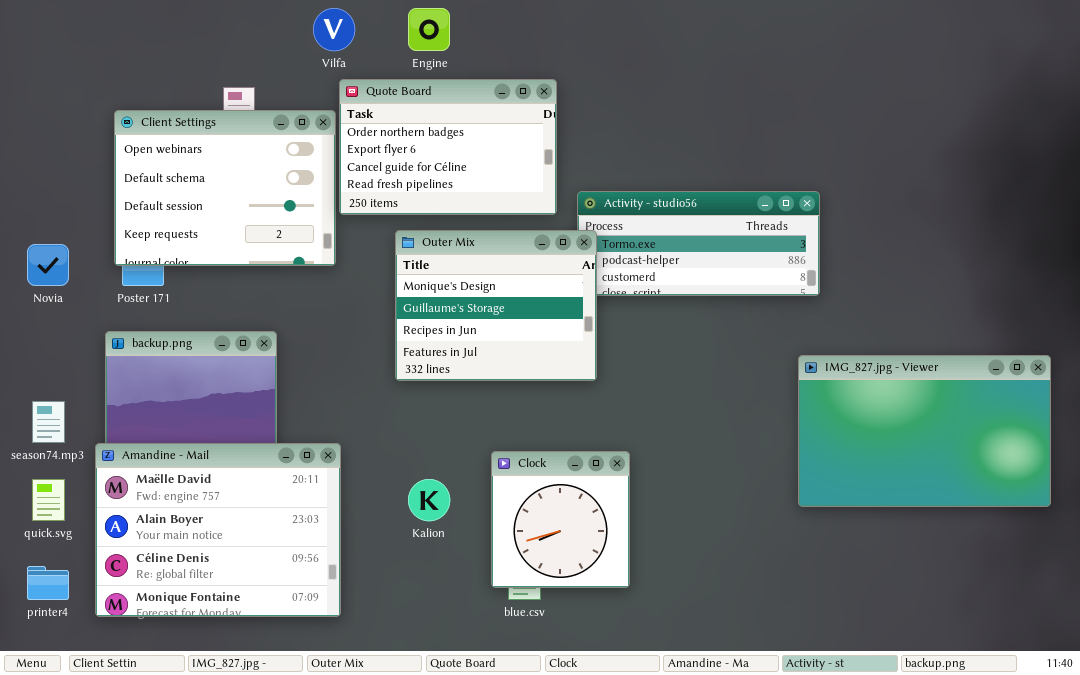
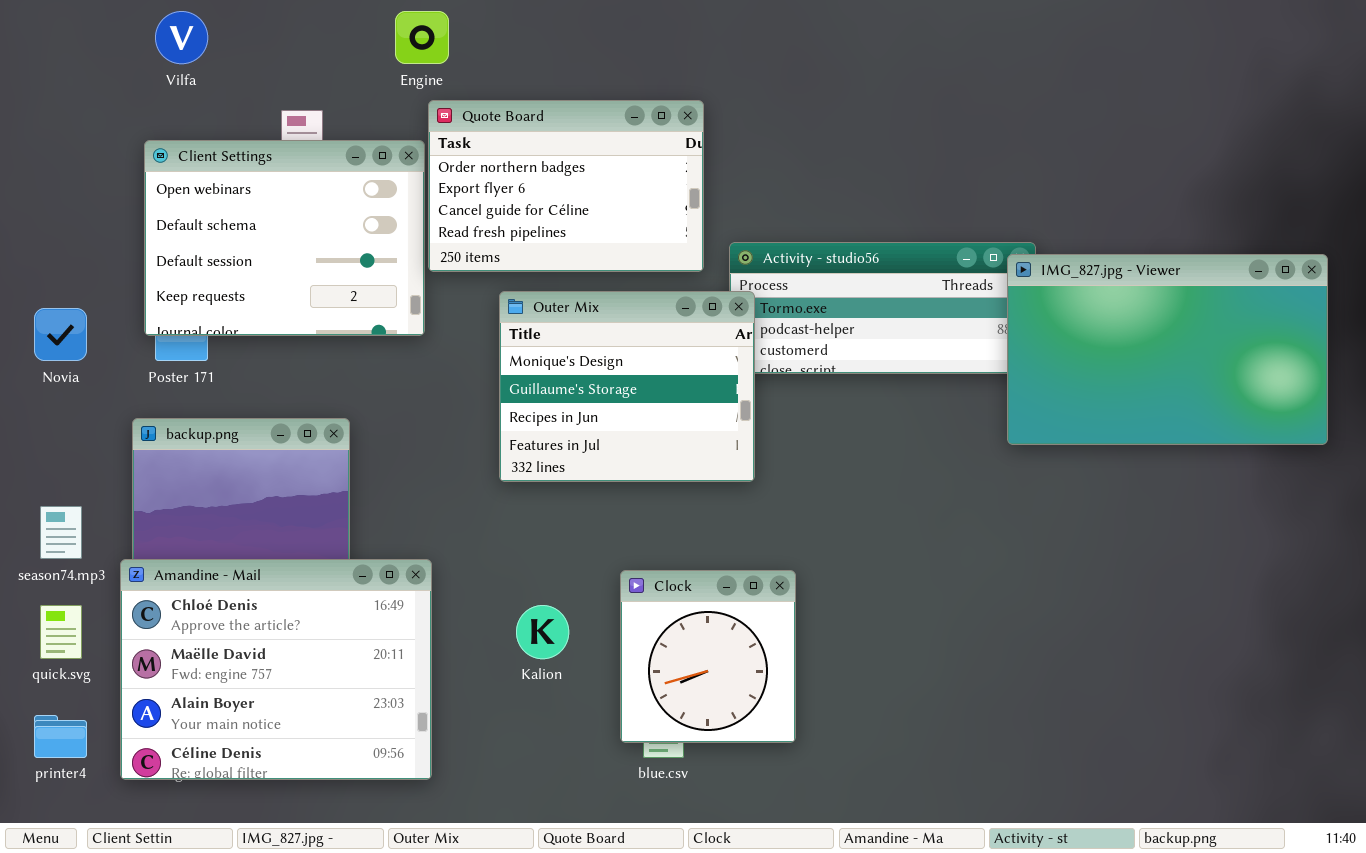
Vilfa: [313,8,355,51] -> [155,11,208,64], moved
Engine: [408,8,450,51] -> [395,11,449,64], moved
IMG_827.jpg - Viewer: [798,355,1051,507] -> [1007,254,1328,445], moved
Amandine - Mail: [95,443,341,617] -> [120,559,432,780], scrolled up 1 row

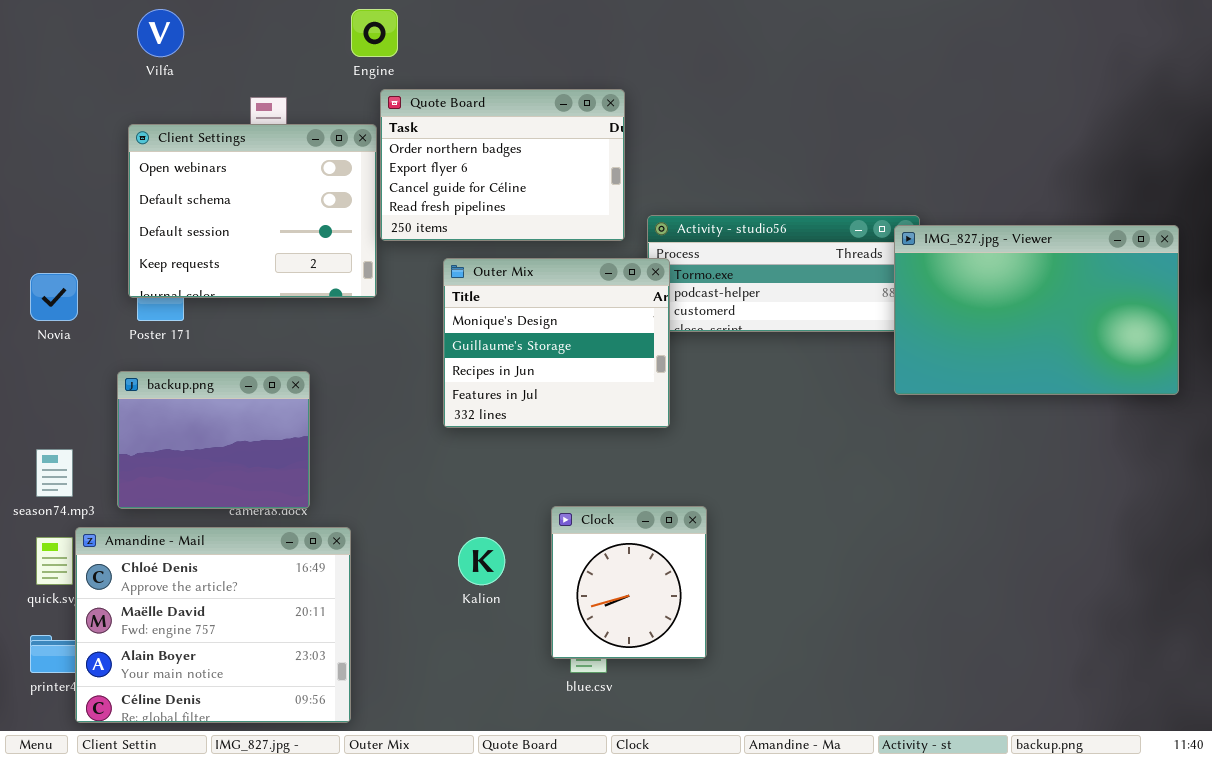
Amandine - Mail: [120,559,432,780] -> [75,527,351,723], moved

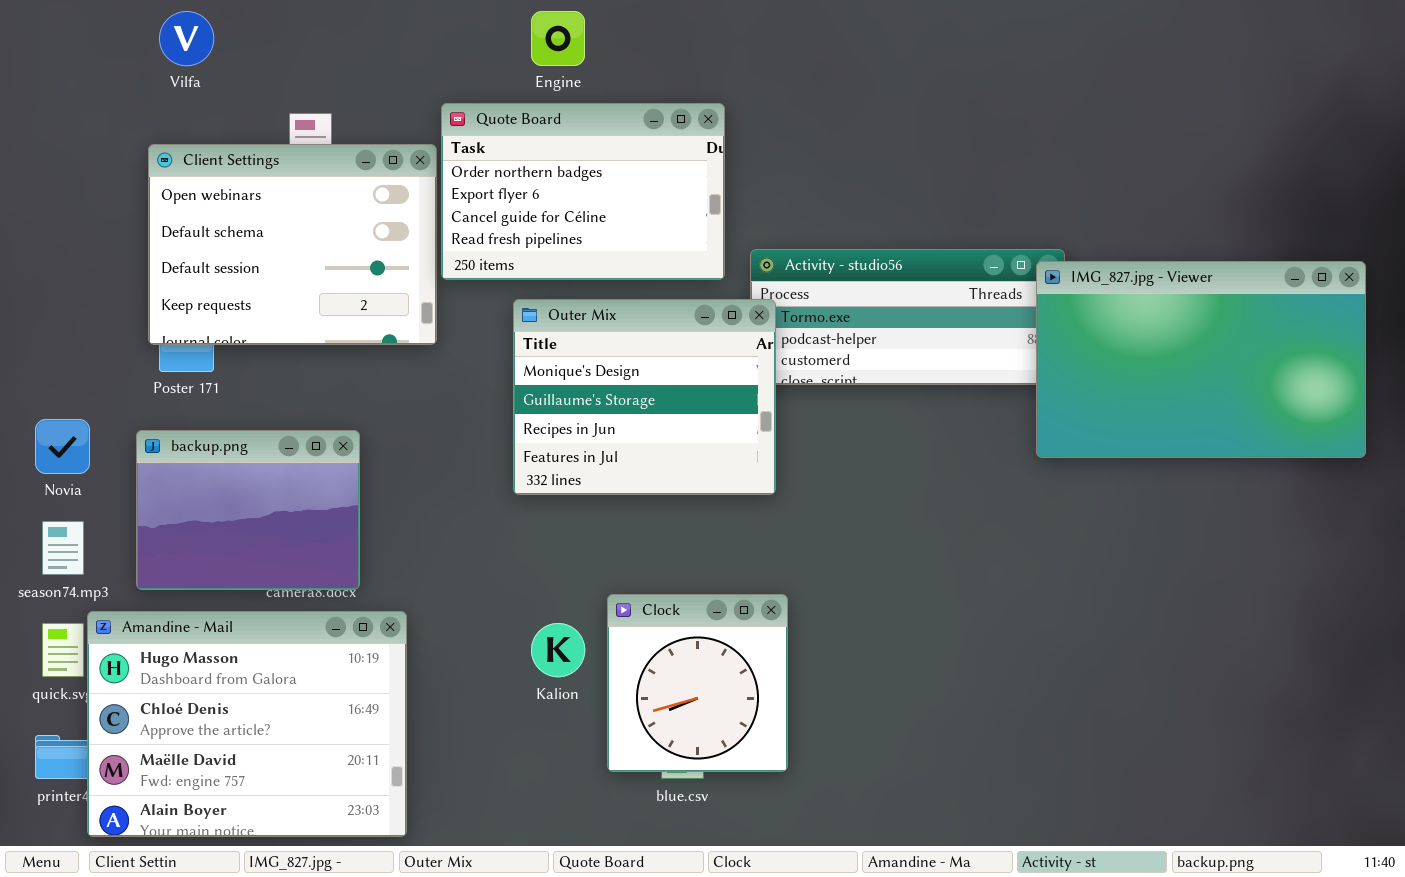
Engine: [351,9,398,57] -> [531,11,585,66], moved
Novia: [30,273,78,321] -> [35,419,90,474], moved
Clock: [551,506,707,659] -> [607,594,788,772], moved
Amandine - Mail: [75,527,351,723] -> [87,611,407,837], scrolled up 1 row

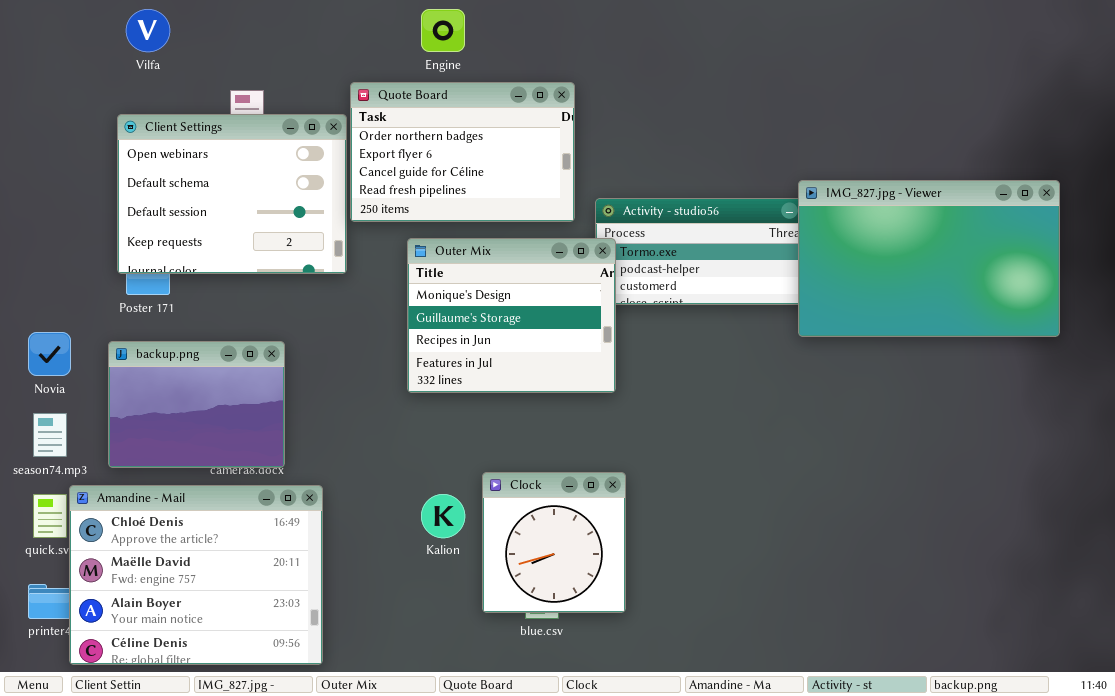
IMG_827.jpg - Viewer: [1036,261,1366,458] -> [798,180,1060,337], moved
Amandine - Mail: [87,611,407,837] -> [69,485,323,665], scrolled down 1 row

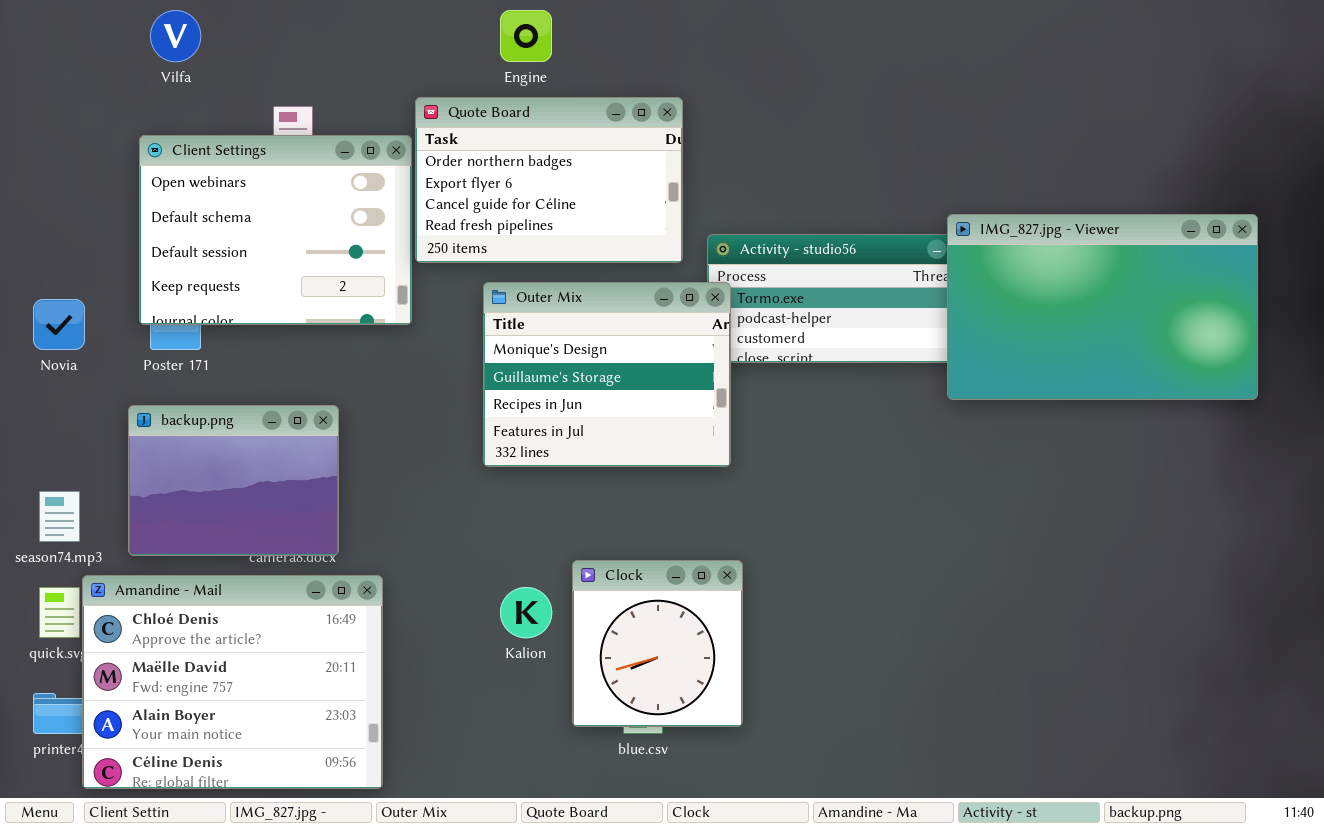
Novia: [28,332,71,376] -> [33,299,85,350], moved

